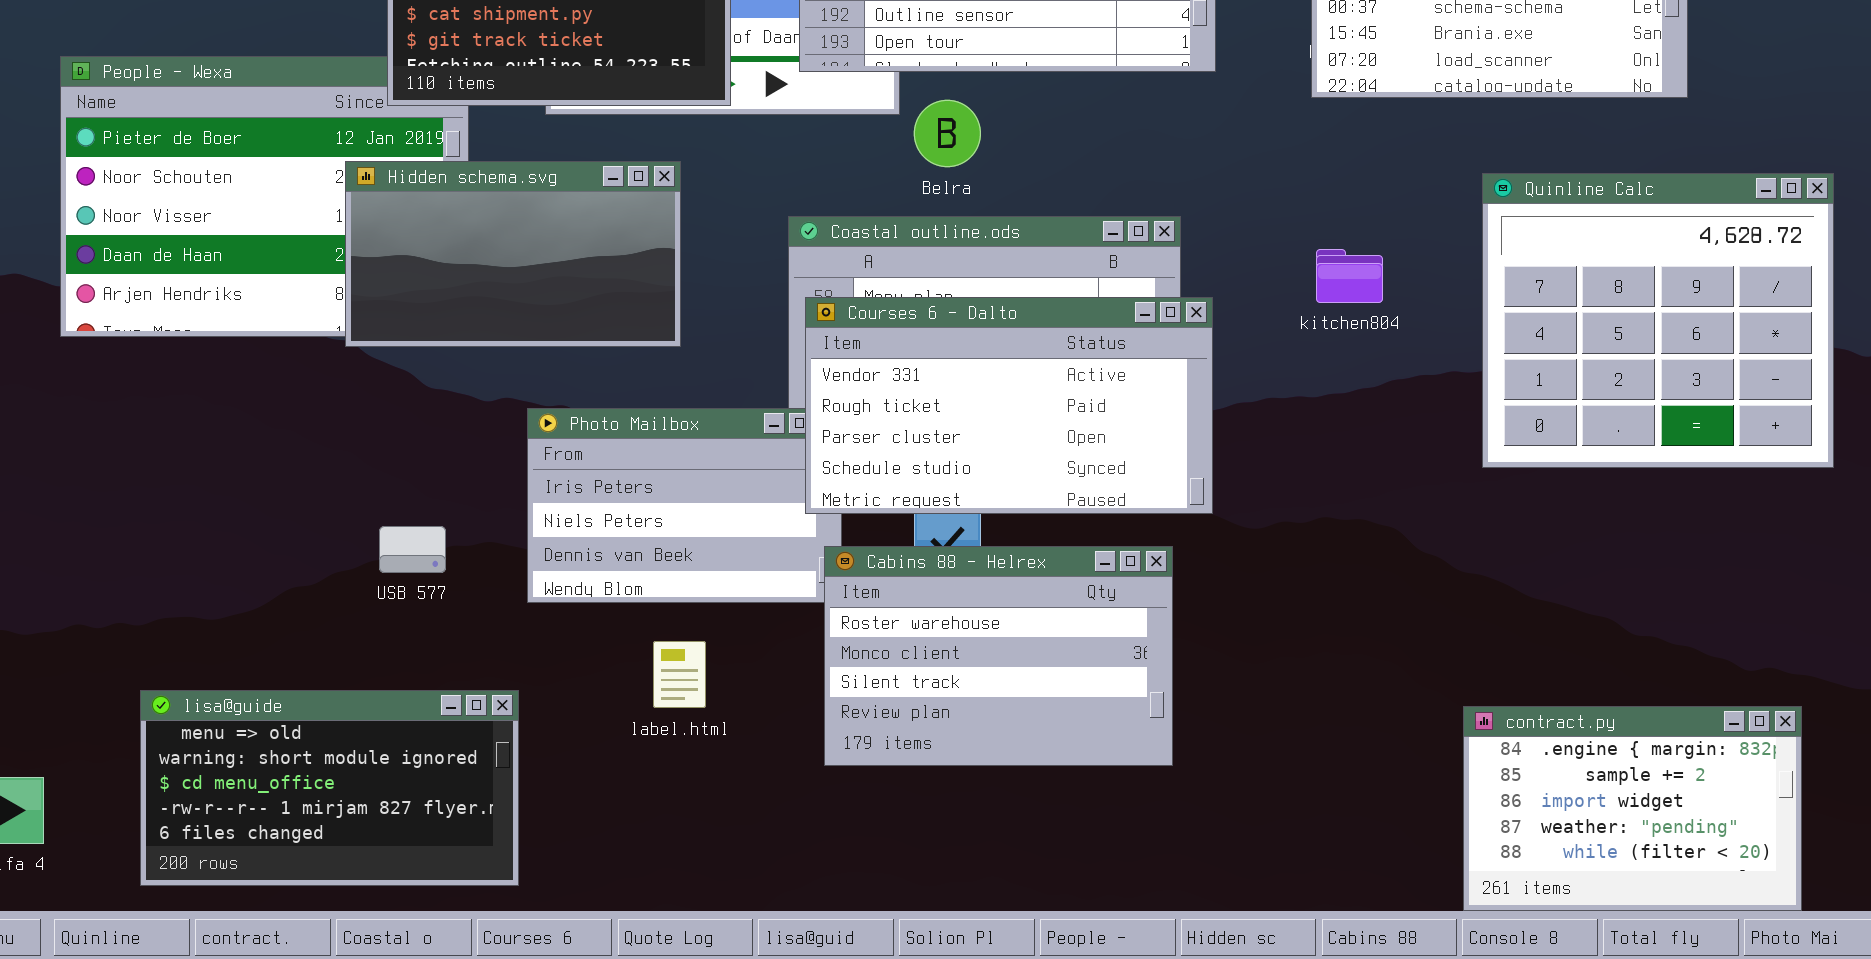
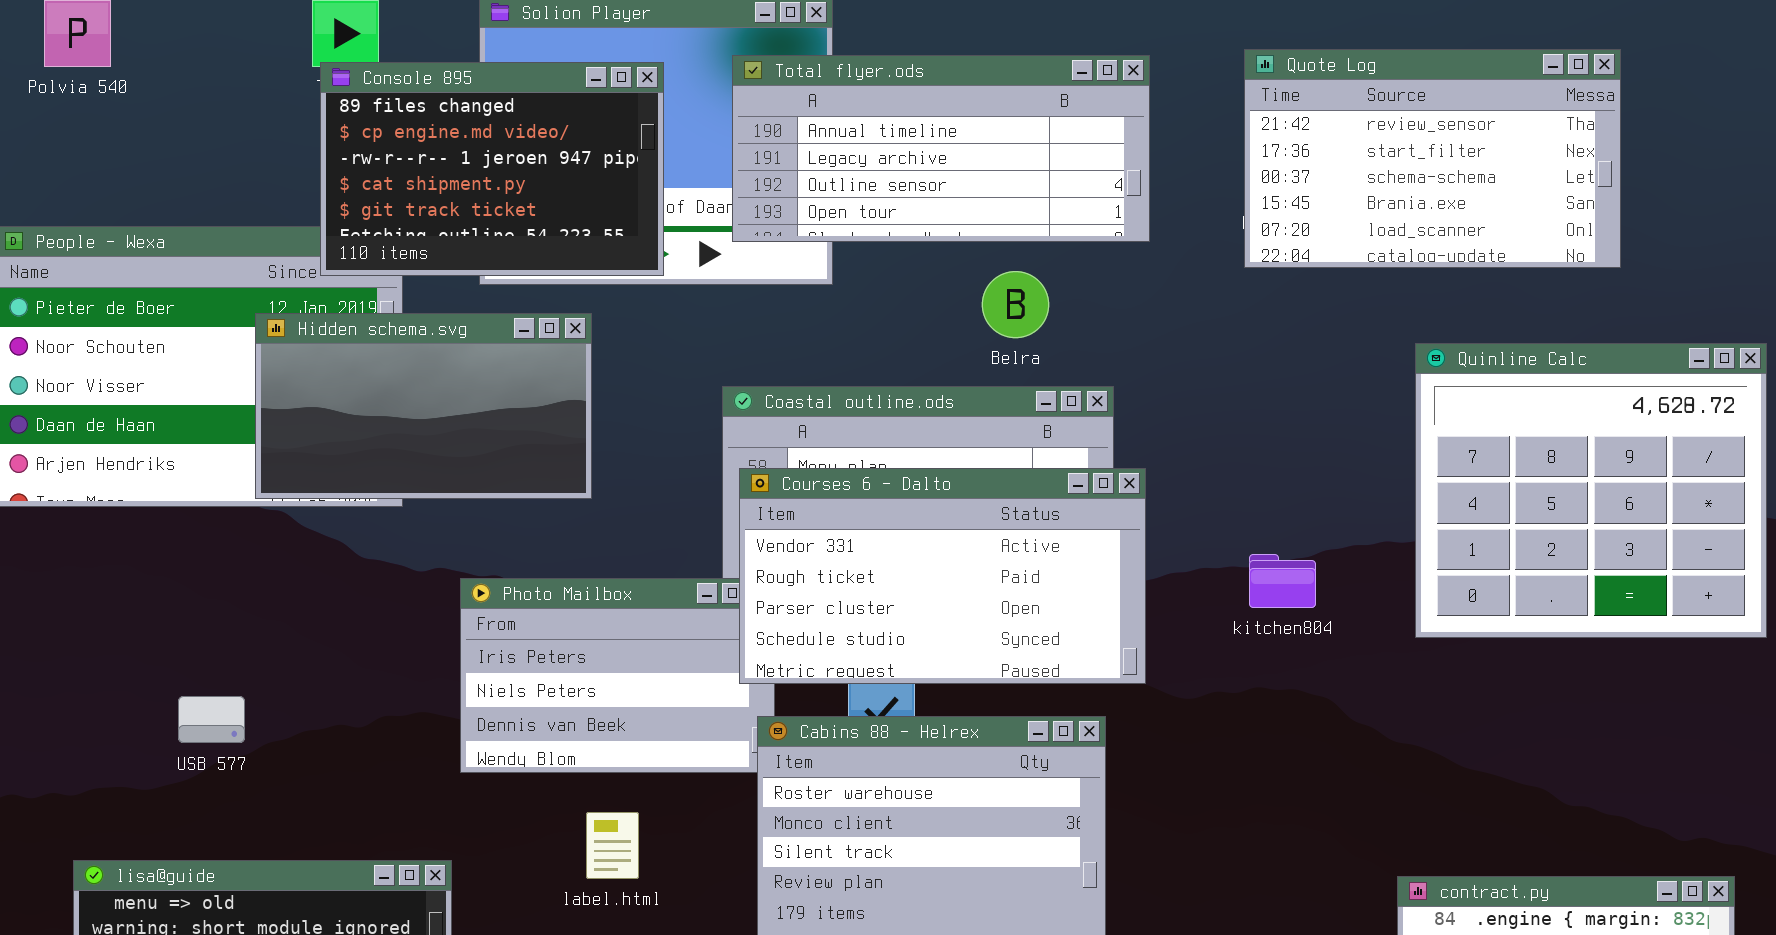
Belra: [914,100,981,167] -> [982,271,1049,338], moved
Hidden schema.svg: [345,161,681,347] -> [255,313,592,499], moved
kitchen804: [1316,249,1383,303] -> [1249,554,1316,608], moved
USB 577: [379,526,446,573] -> [178,696,245,743], moved

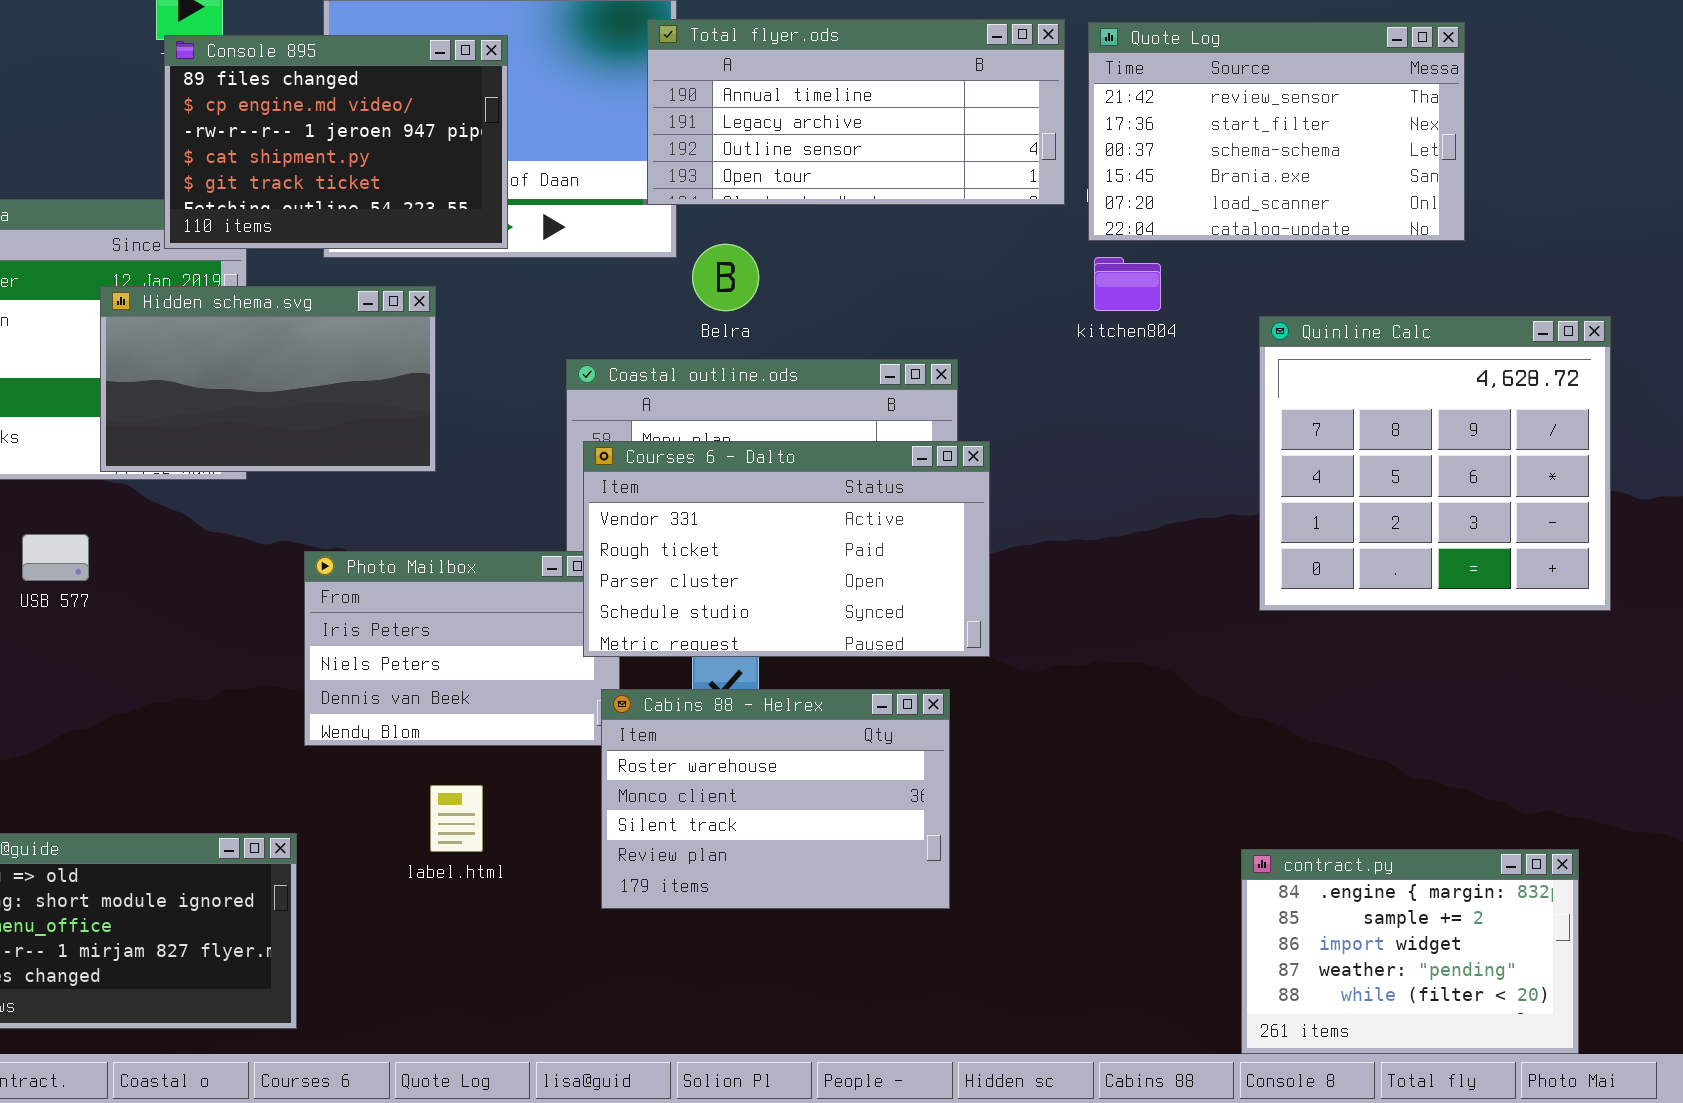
Total flyer.ods: [732,55,1150,242] -> [647,19,1065,205], moved
Belra: [982,271,1049,338] -> [692,244,759,311], moved
kitchen804: [1249,554,1316,608] -> [1094,257,1161,311], moved
USB 577: [178,696,245,743] -> [22,534,89,581], moved

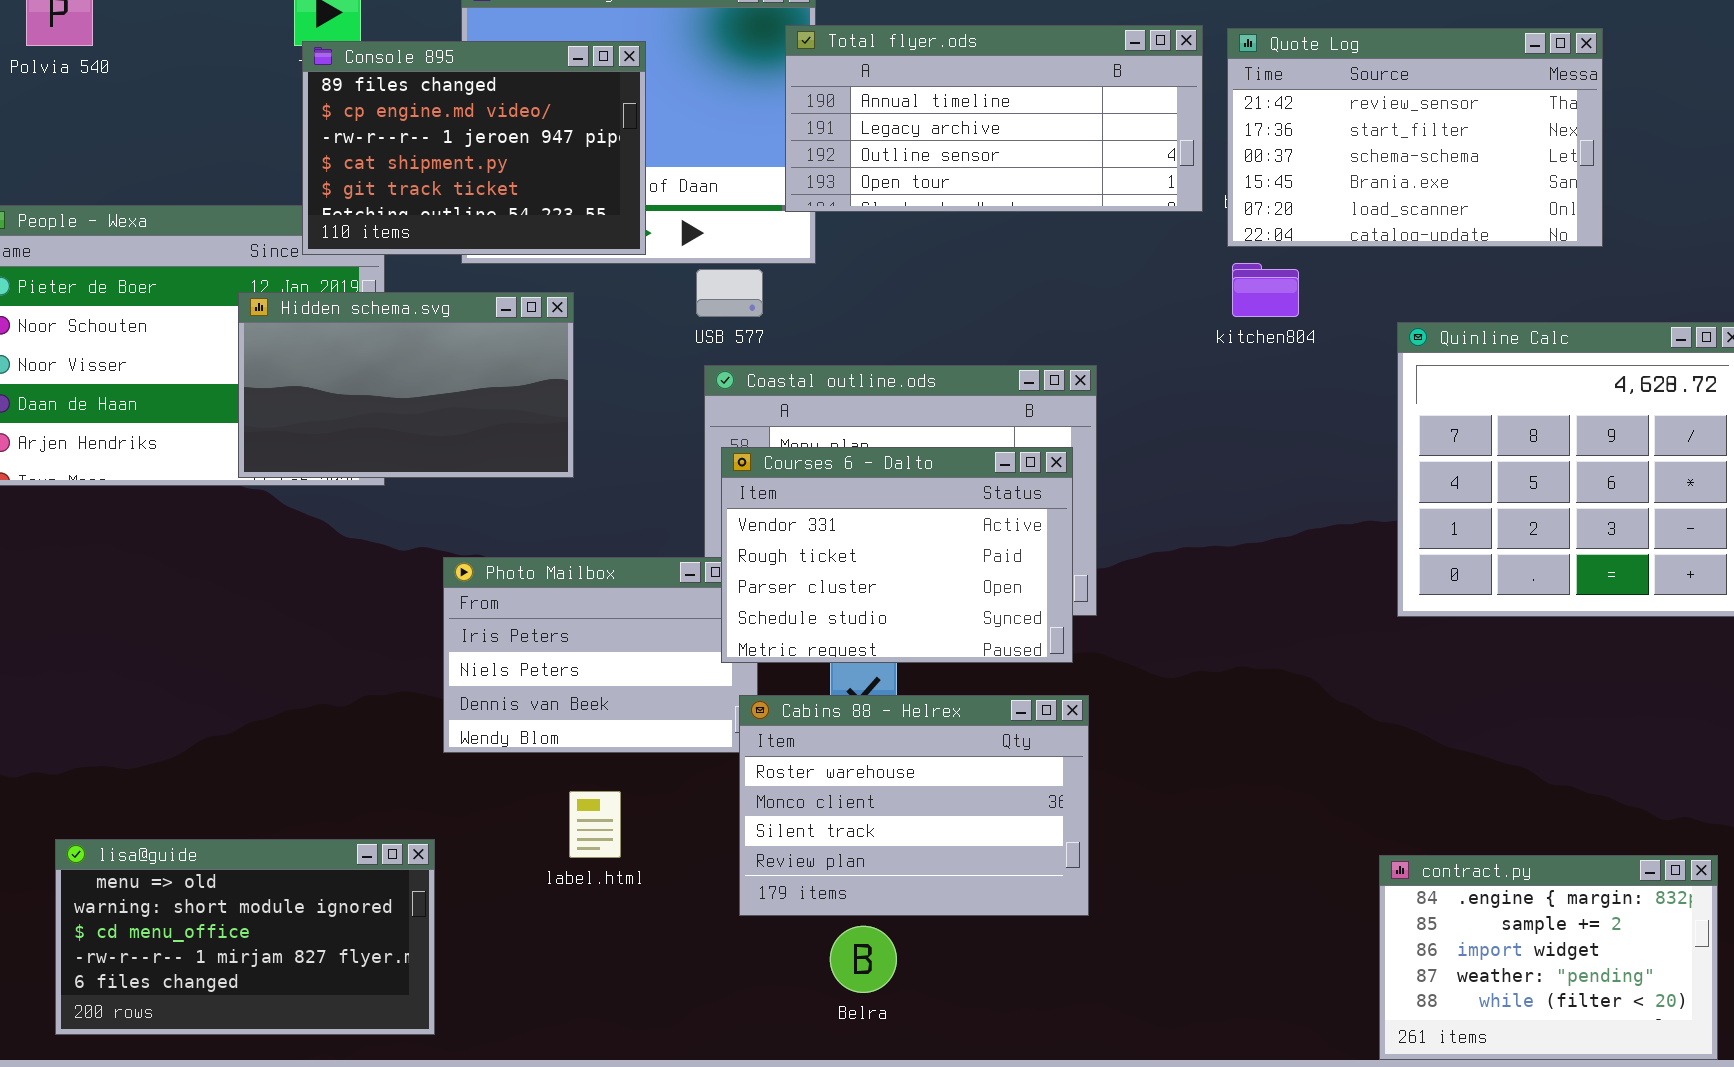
Belra: [692,244,759,311] -> [830,926,897,993], moved
Courses 6 - Dalto: [583,441,990,657] -> [721,447,1073,663], resized
USB 577: [22,534,89,581] -> [696,269,763,317], moved

